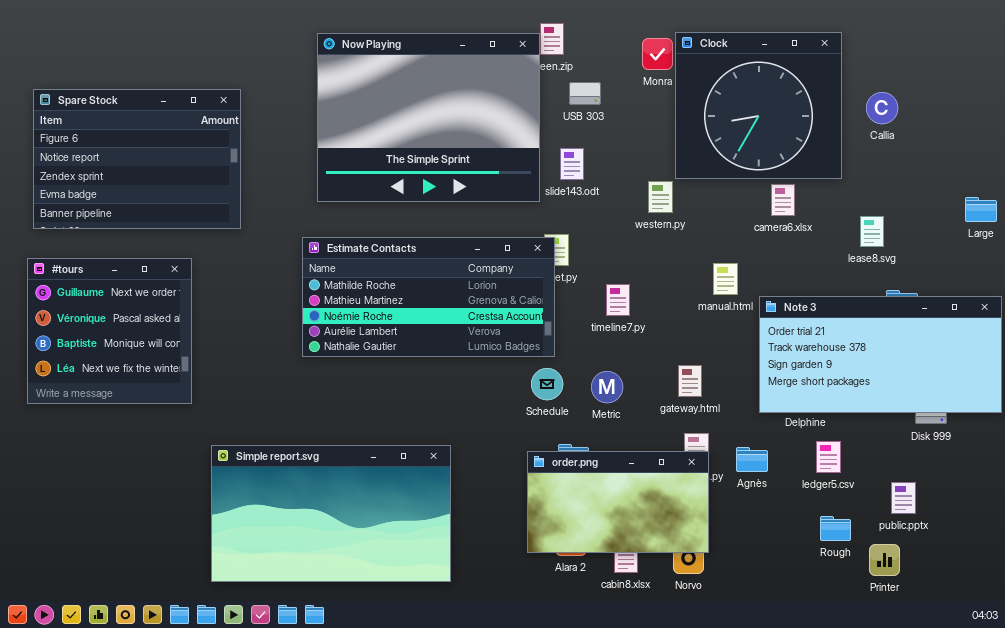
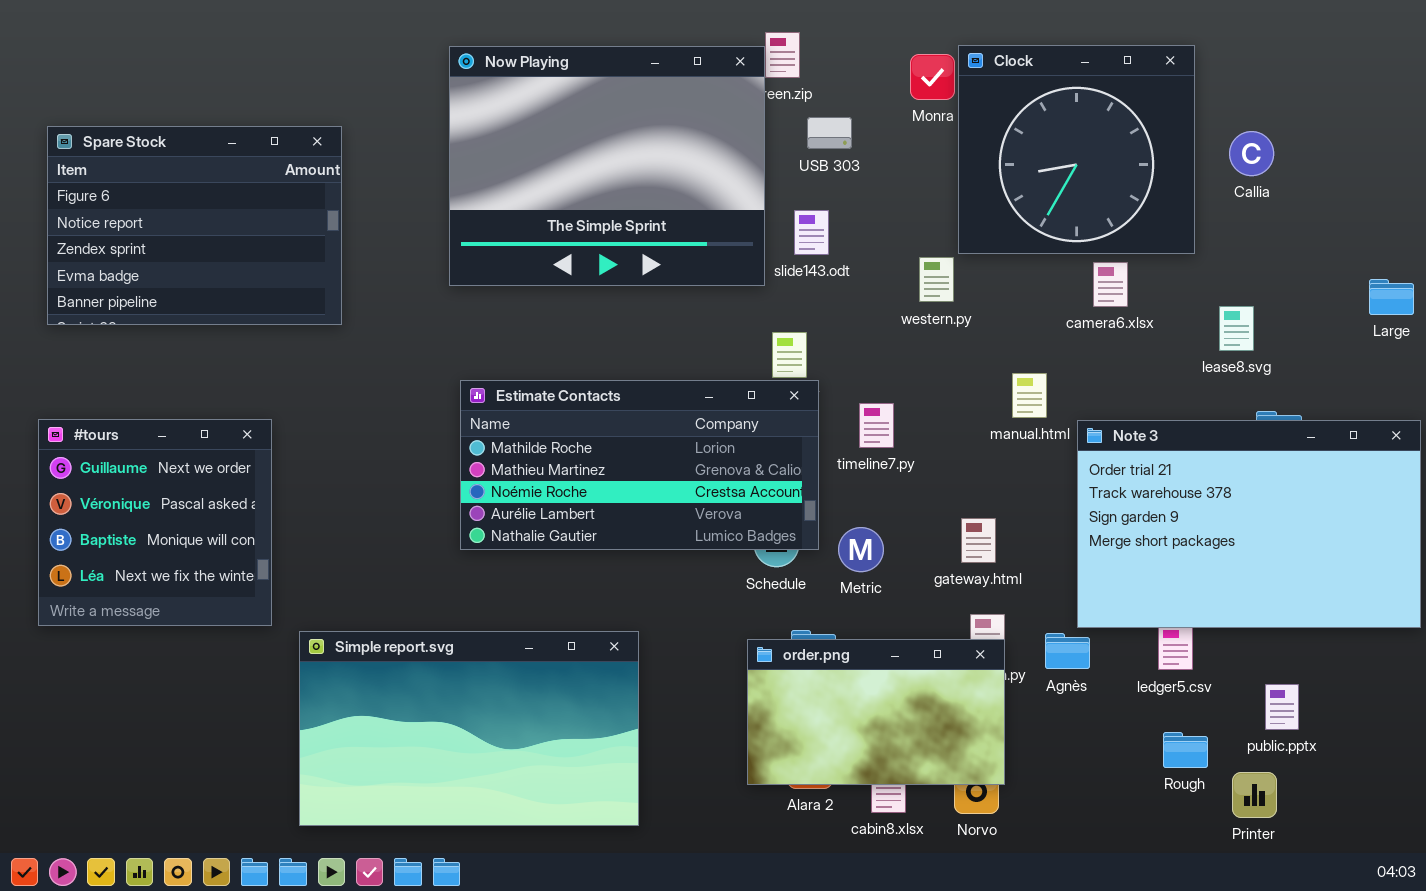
Estimate Contacts: [302,237,555,357] -> [460,380,819,550], moved
#tours: [27,258,192,404] -> [38,419,272,626], moved
Note 3: [759,296,1002,413] -> [1077,420,1421,628], resized

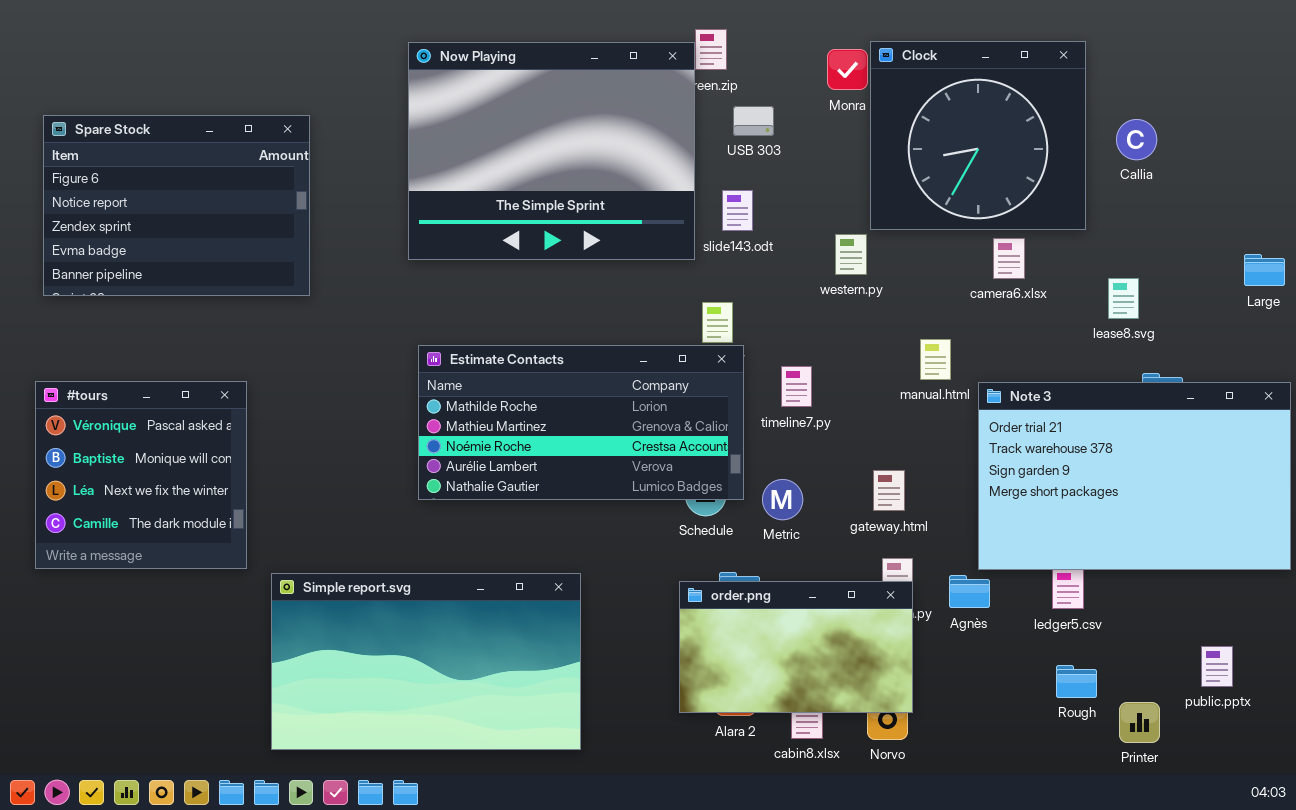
#tours: [38,419,272,626] -> [35,381,247,569], scrolled down 1 row
public.pptx: [1265,684,1299,730] -> [1201,646,1233,687], moved

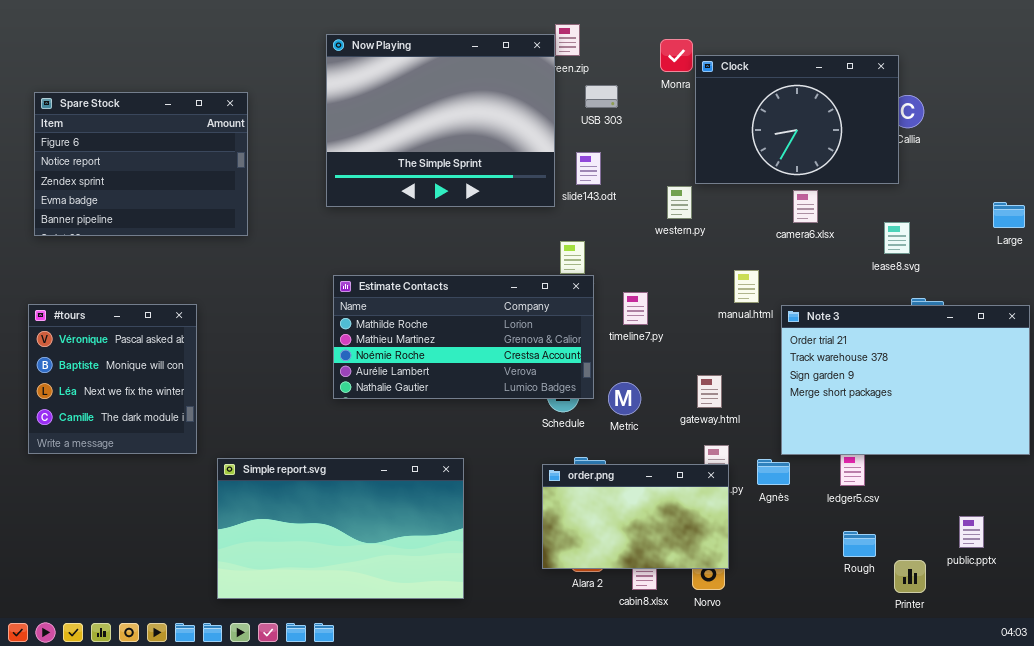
Clock: [870,41,1086,230] -> [695,55,899,184], resized

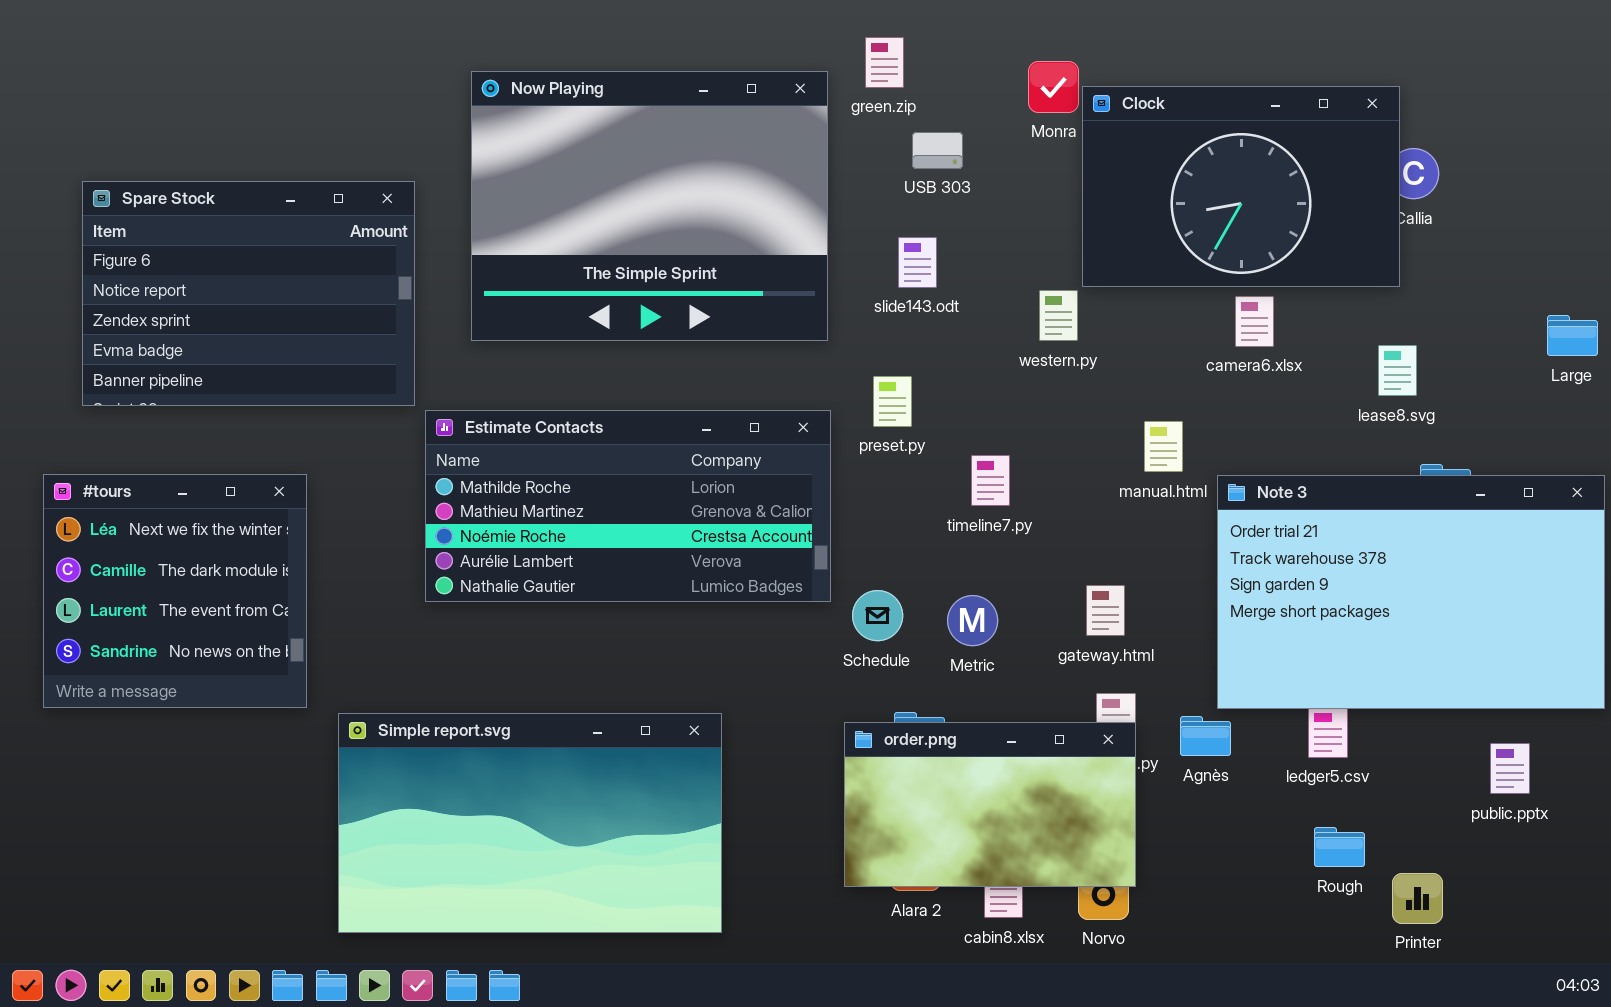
Now Playing: [326,34,555,207] -> [471,71,828,341], moved
Spare Stock: [34,92,248,236] -> [82,181,415,406], moved
Estimate Contacts: [333,275,594,399] -> [425,410,831,602], moved
#tours: [28,304,197,454] -> [43,474,307,708], scrolled down 2 rows
public.pptx: [959,516,984,548] -> [1490,743,1530,794], moved

